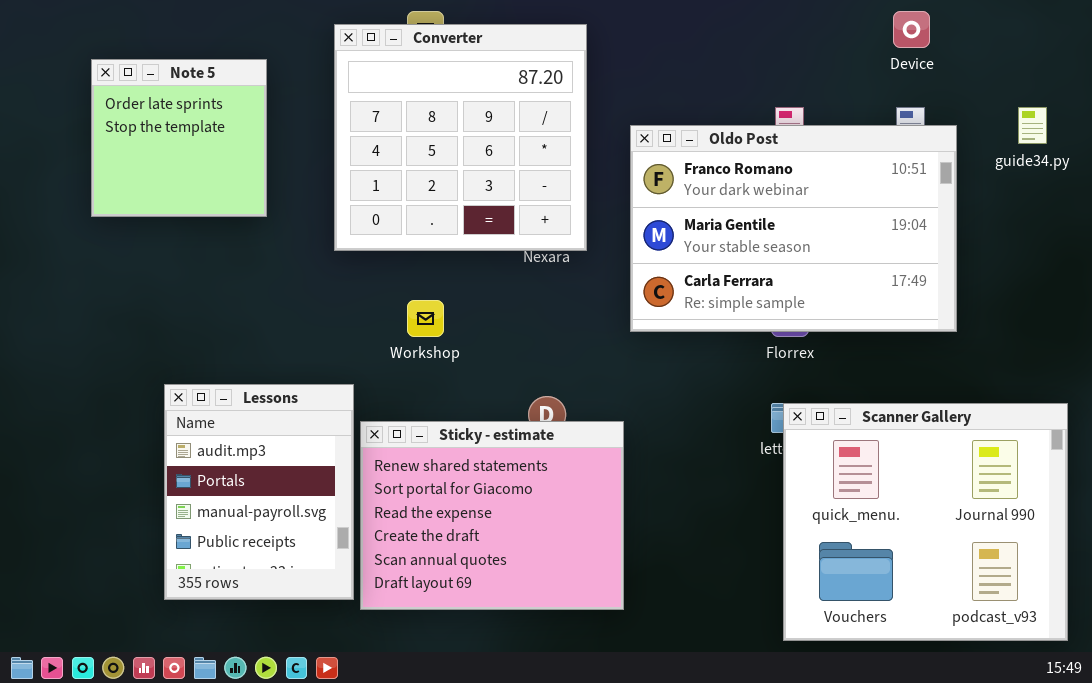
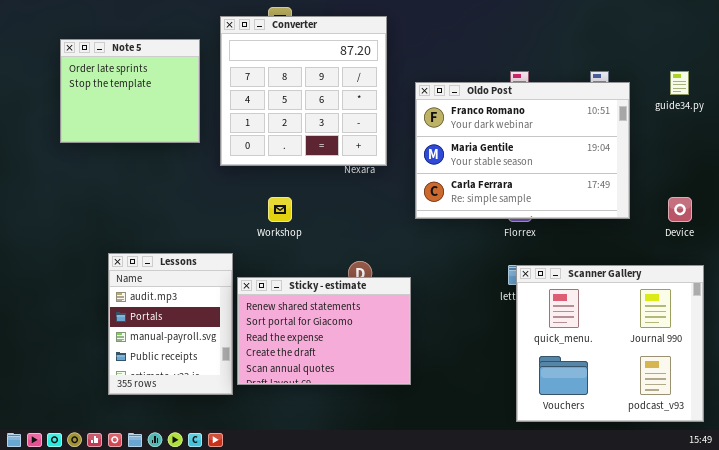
Device: [893,11,930,48] -> [668,197,692,222], moved
Note 5: [91,59,267,217] -> [60,39,200,143], resized
Sticky - estimate: [360,421,624,610] -> [237,277,411,385], resized

